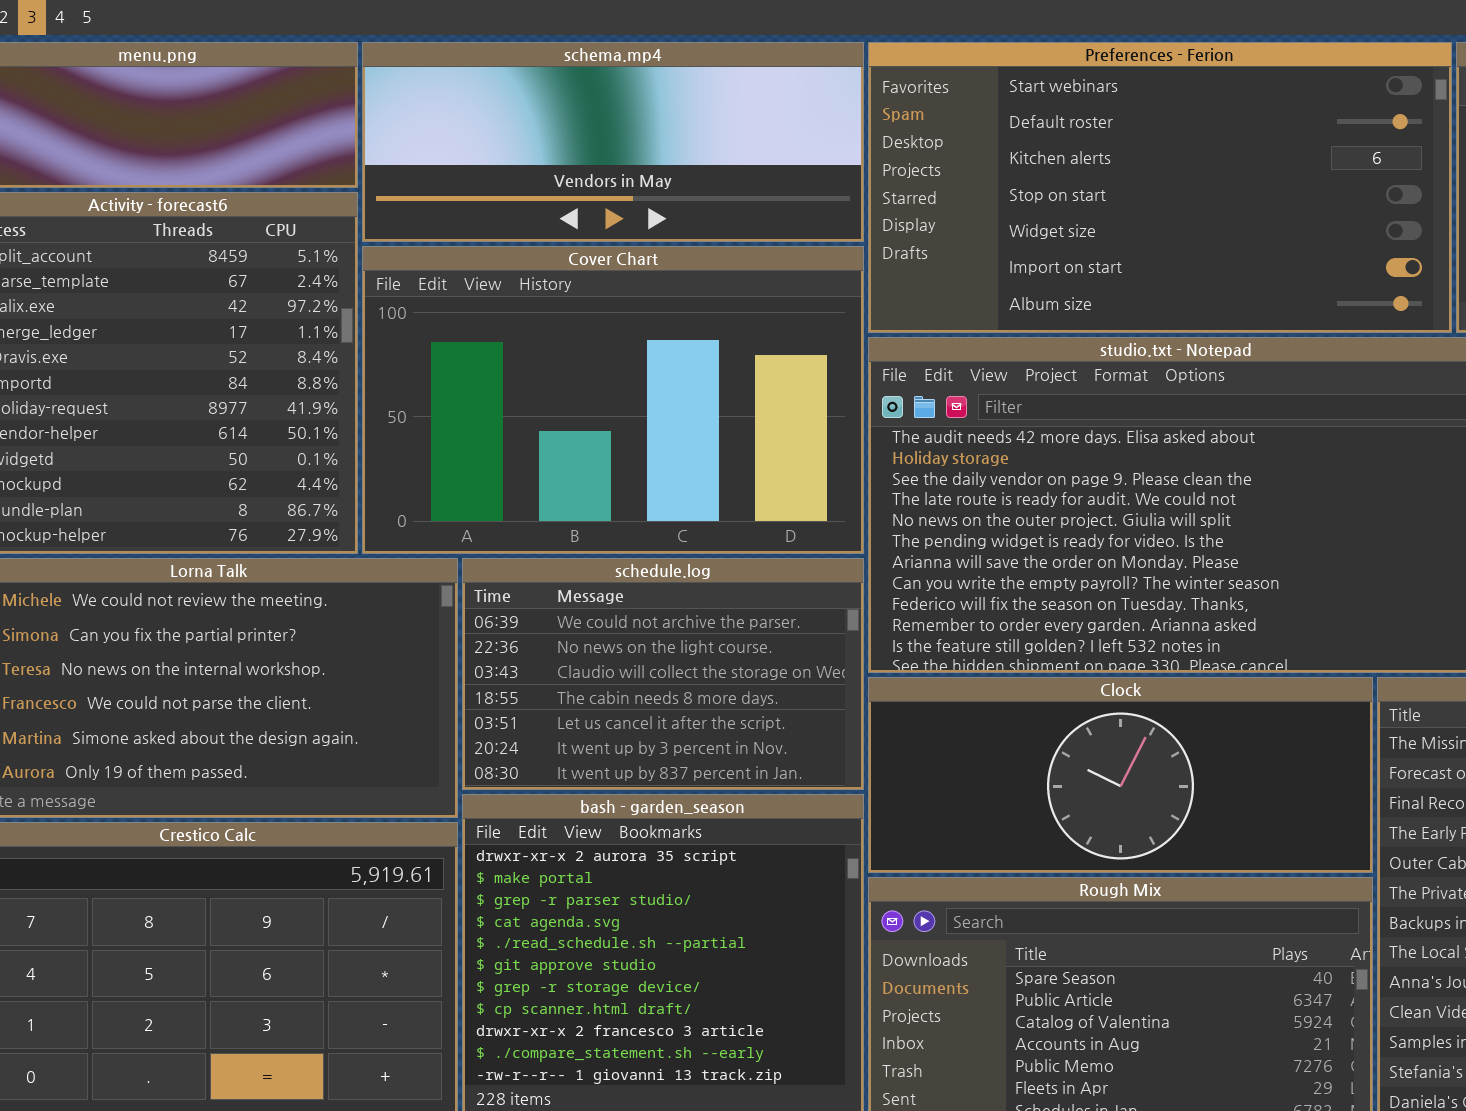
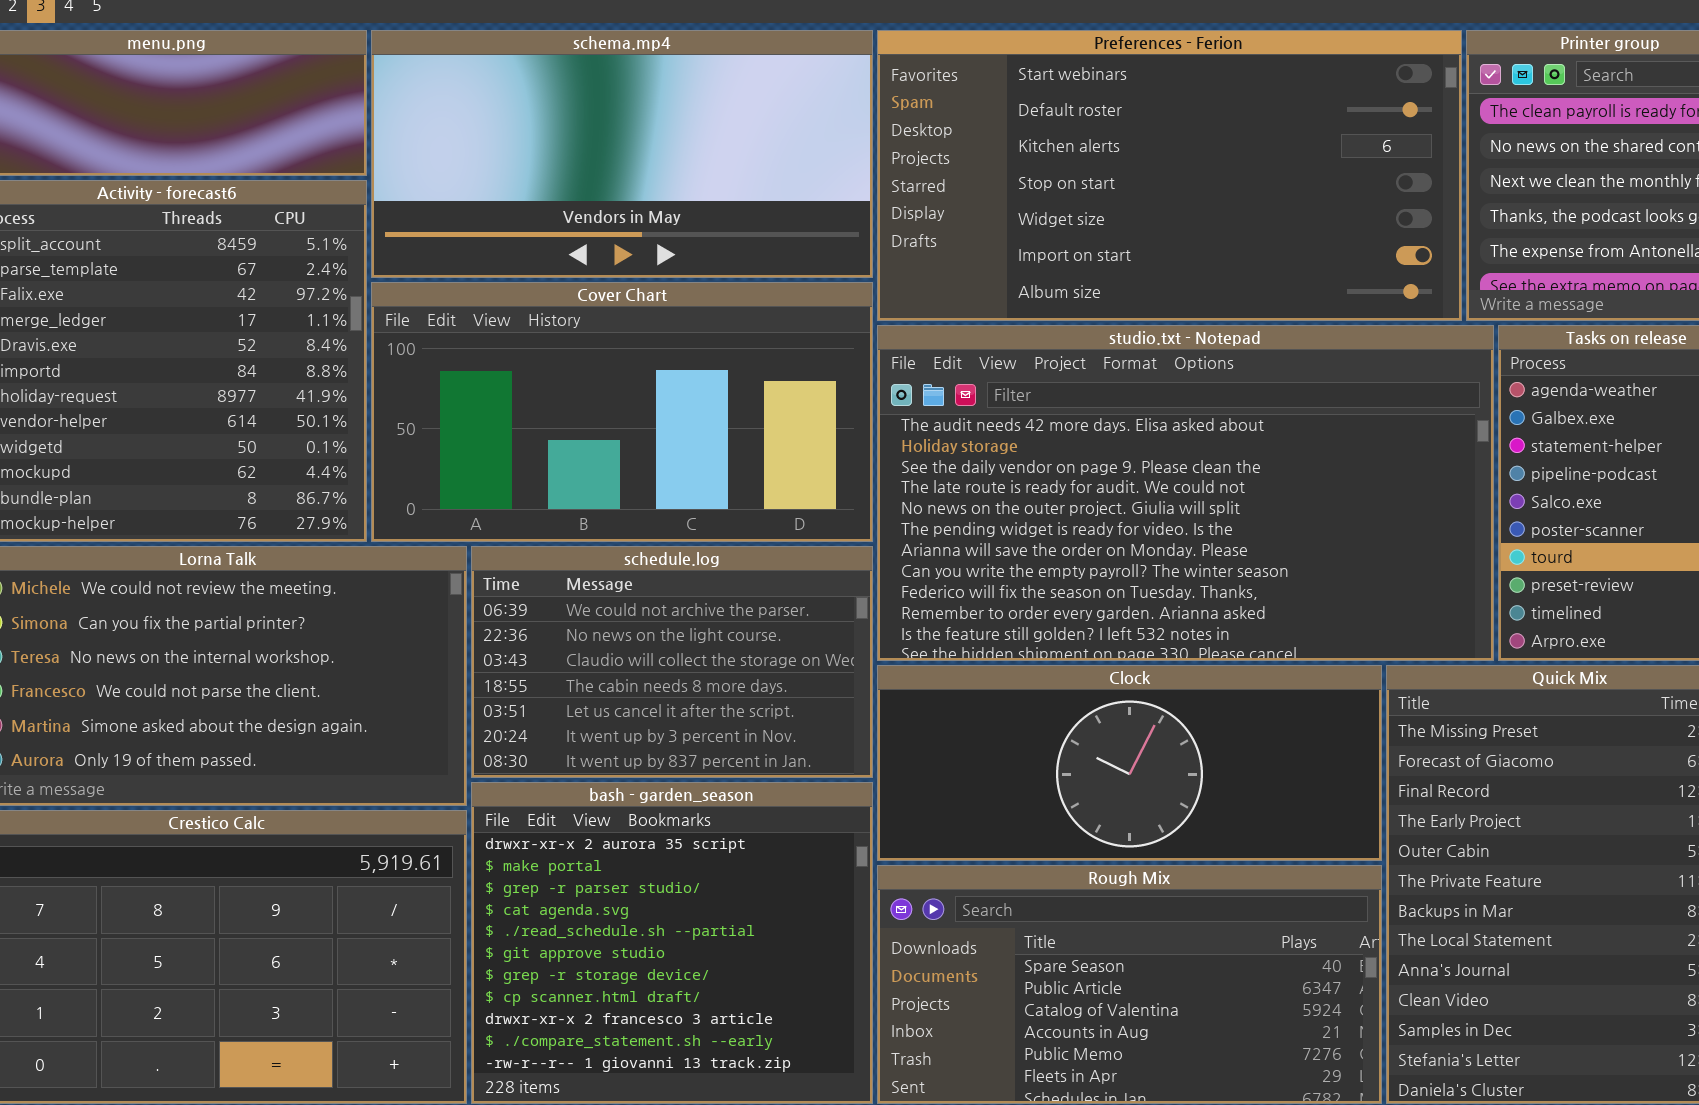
schema.mp4: [362,42,864,242] -> [371,30,873,278], resized
Cover Chart: [362,246,864,554] -> [371,282,873,542], resized

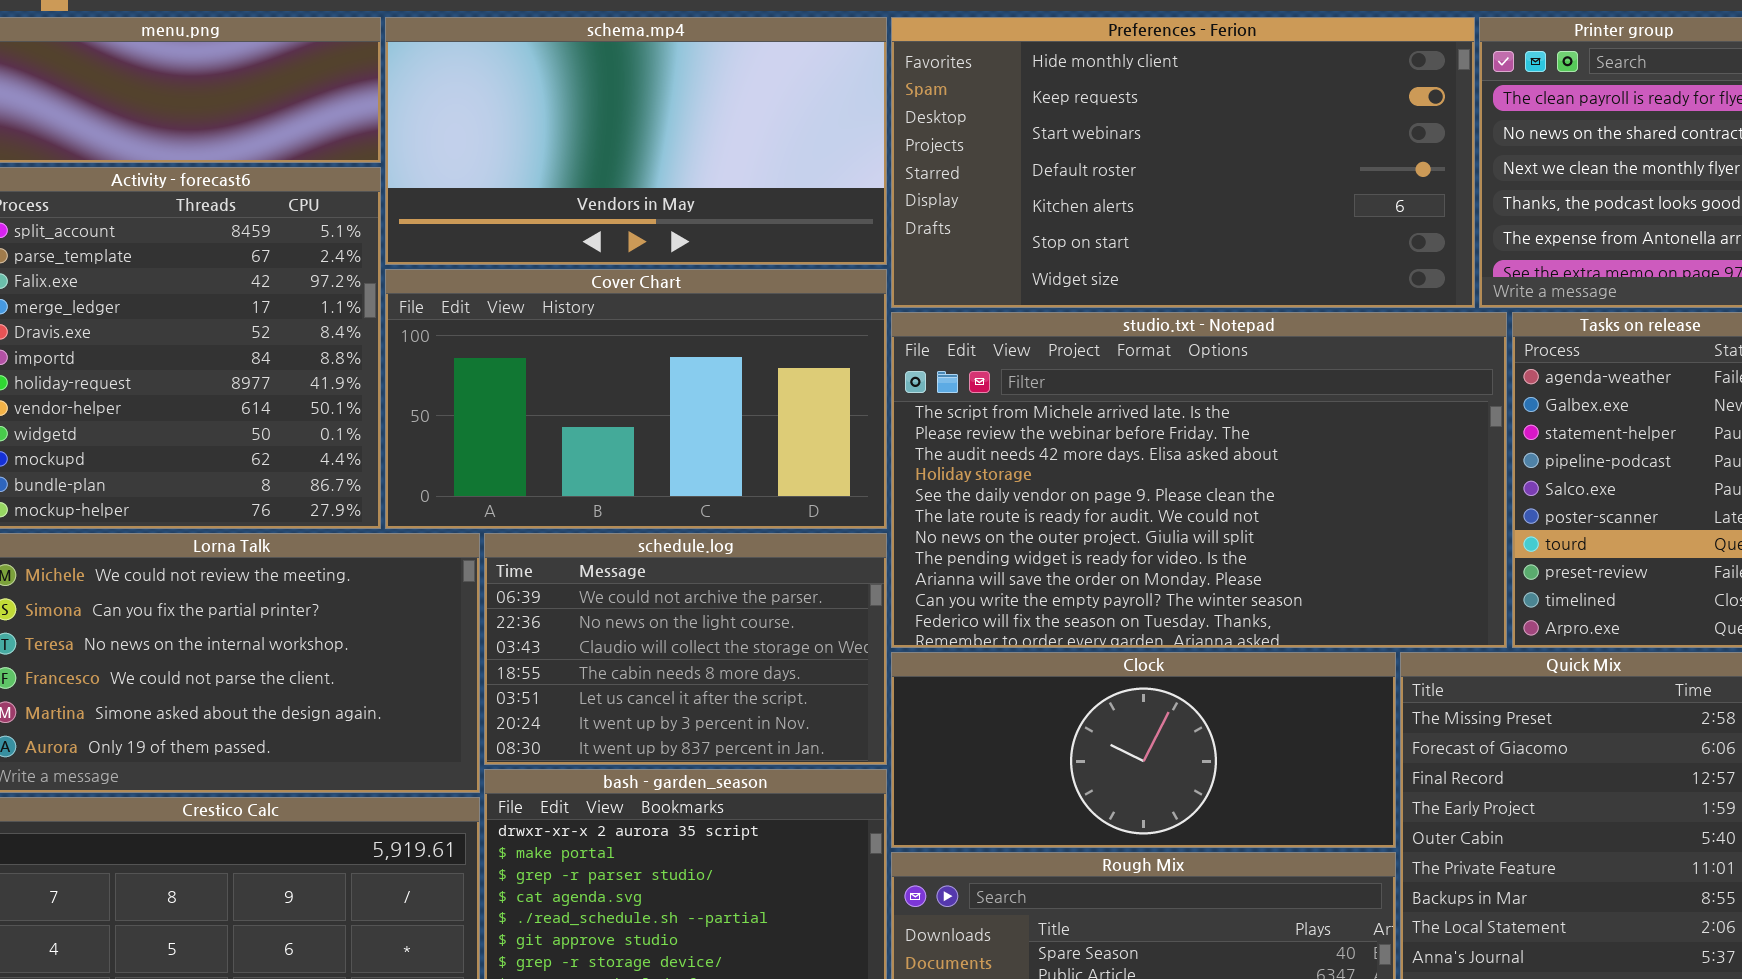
Preferences - Ferion: [877,30,1462,321] -> [891,17,1475,308], scrolled up 2 rows
studio.txt - Notepad: [877,325,1494,661] -> [891,312,1507,648], scrolled up 2 rows

